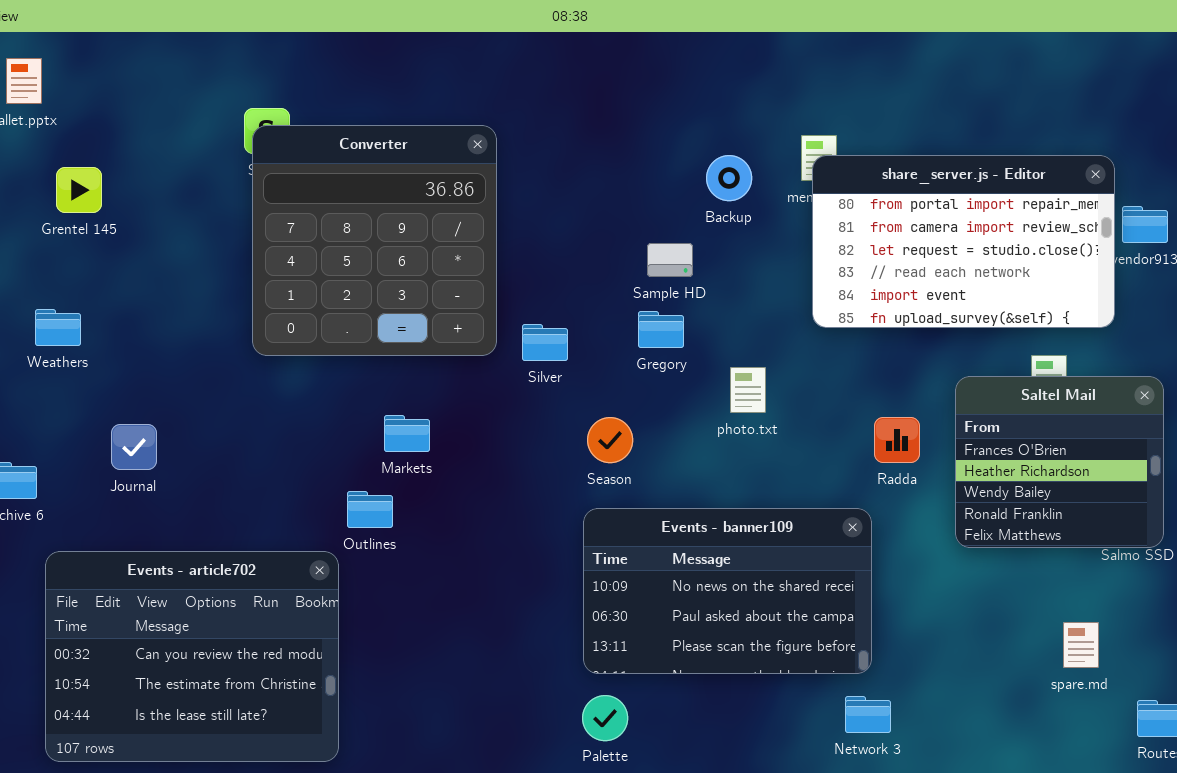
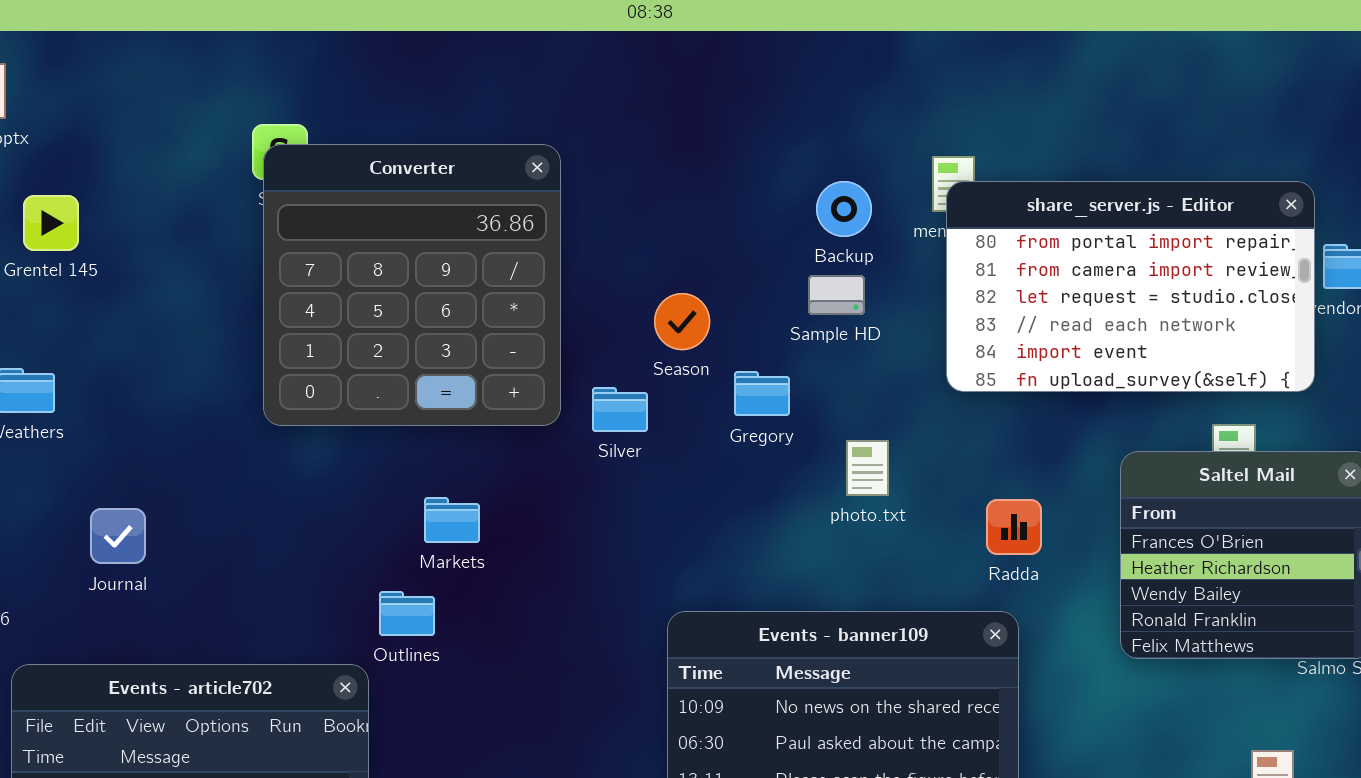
Sample HD: [647,243,693,277] -> [808,275,865,315], moved
Season: [587,417,633,463] -> [654,293,710,350], moved
Radda: [874,417,920,463] -> [986,499,1042,555], moved

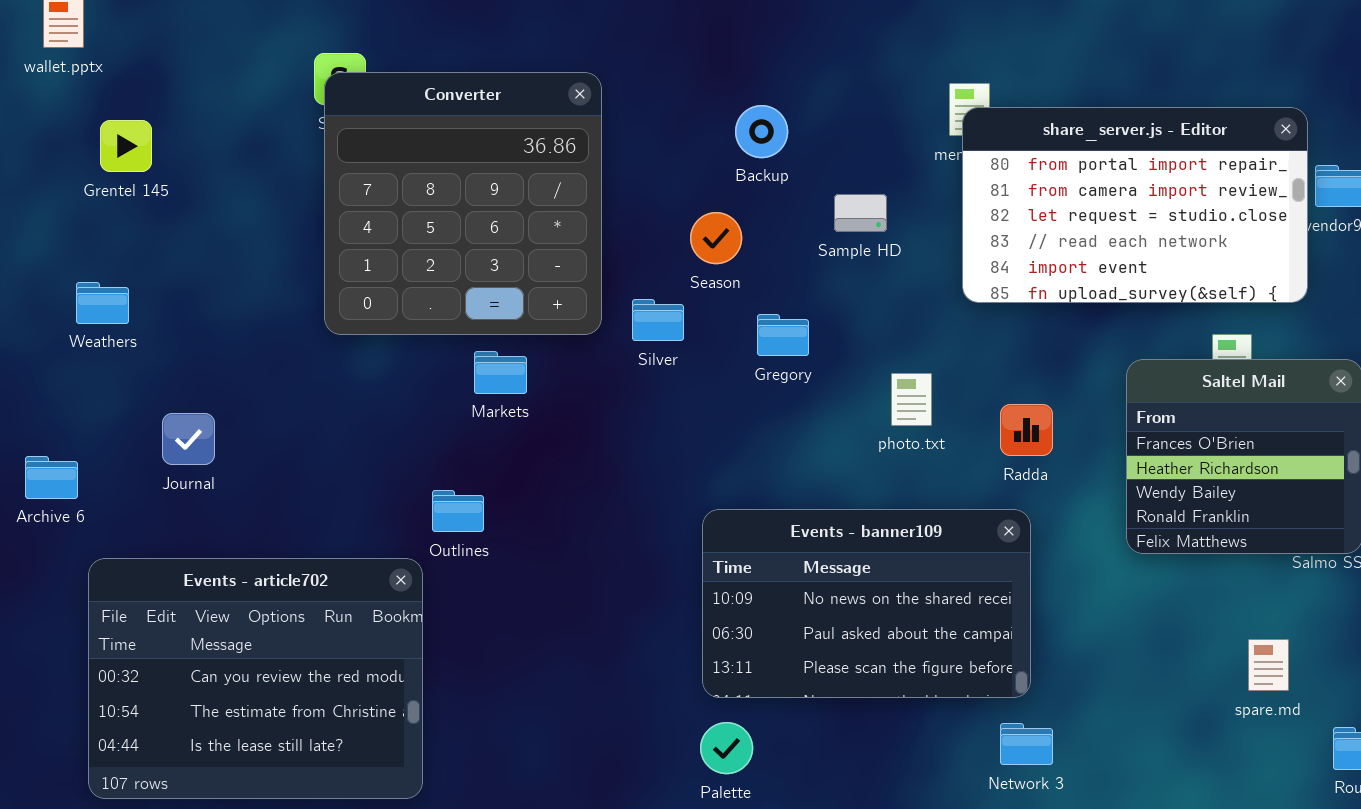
Backup: [816,181,872,237] -> [735,105,788,158], moved
Gregory: [734,371,790,416] -> [757,314,809,356], moved
photo.txt: [846,440,889,496] -> [891,373,932,426], moved
Markets: [424,497,480,543] -> [474,351,527,394], moved

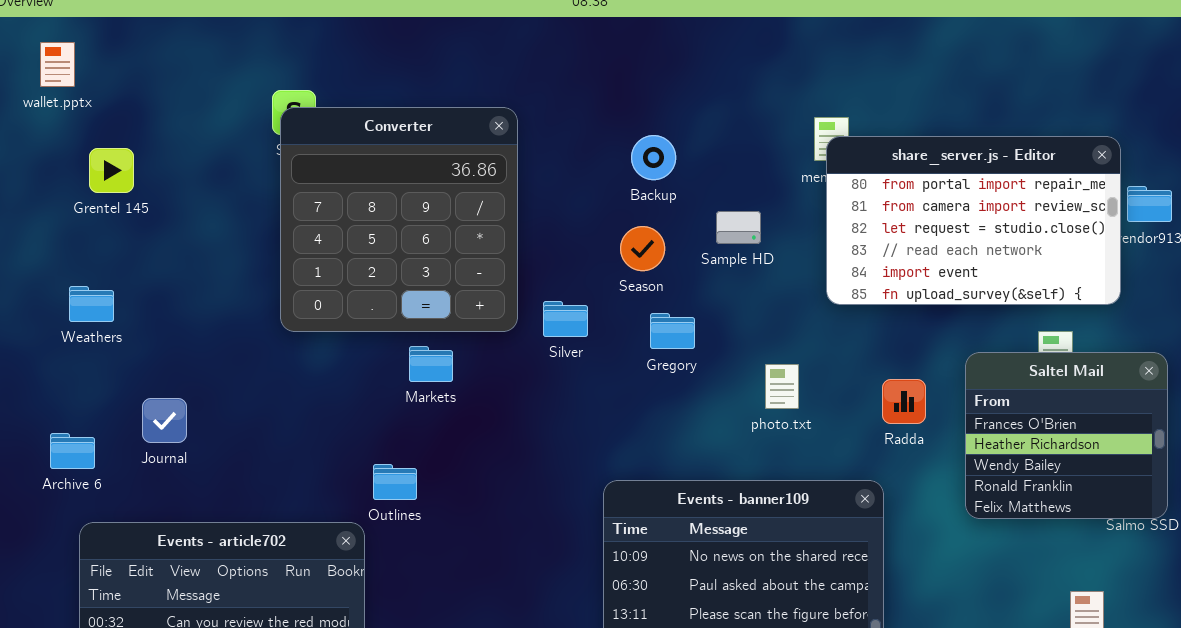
Season: [690,212,742,264] -> [620,226,665,271], moved
Radda: [1000,404,1053,456] -> [882,379,926,424], moved
Archive 6: [25,456,78,499] -> [50,433,95,469], moved

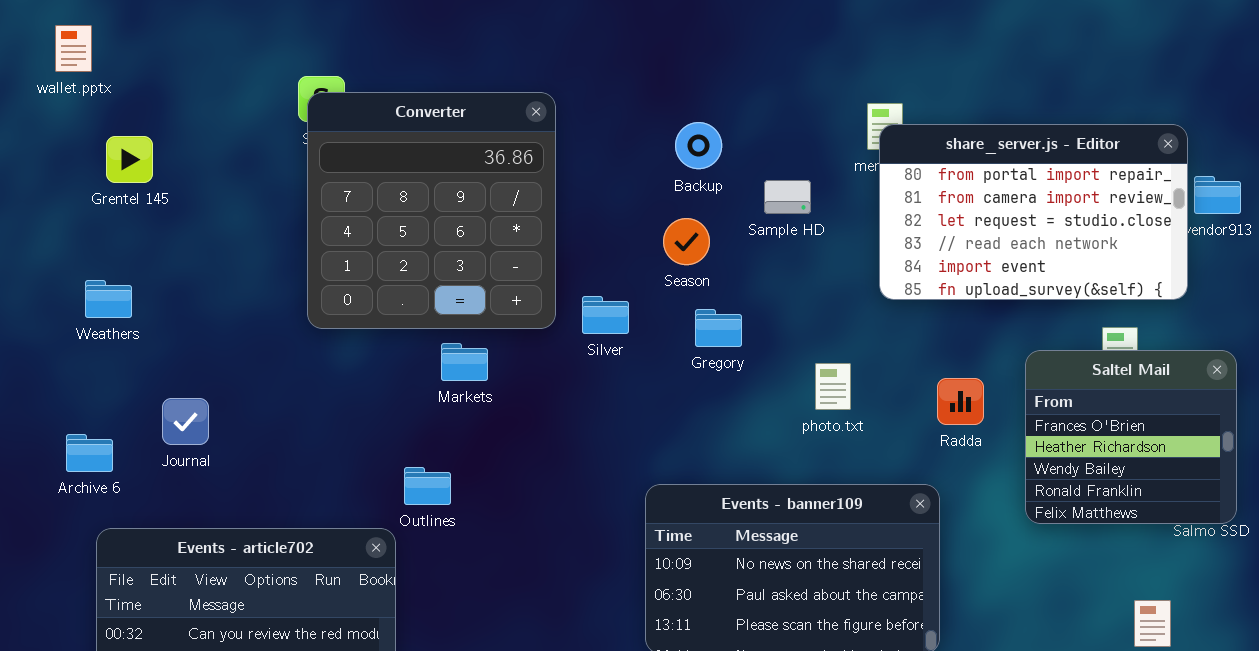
Sample HD: [716,211,761,244] -> [764,180,811,214], moved

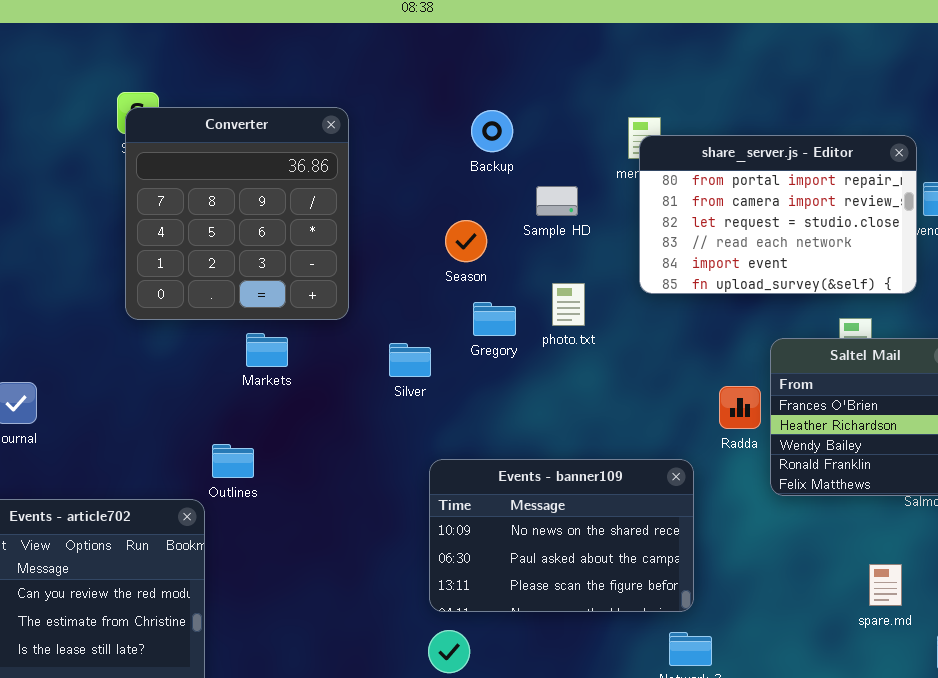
Backup: [675,122,722,169] -> [471,110,513,152], moved
Silver: [582,296,629,334] -> [389,343,431,377], moved
photo.txt: [815,363,851,410] -> [552,283,585,326], moved
Radda: [937,378,984,425] -> [719,386,761,429], moved

